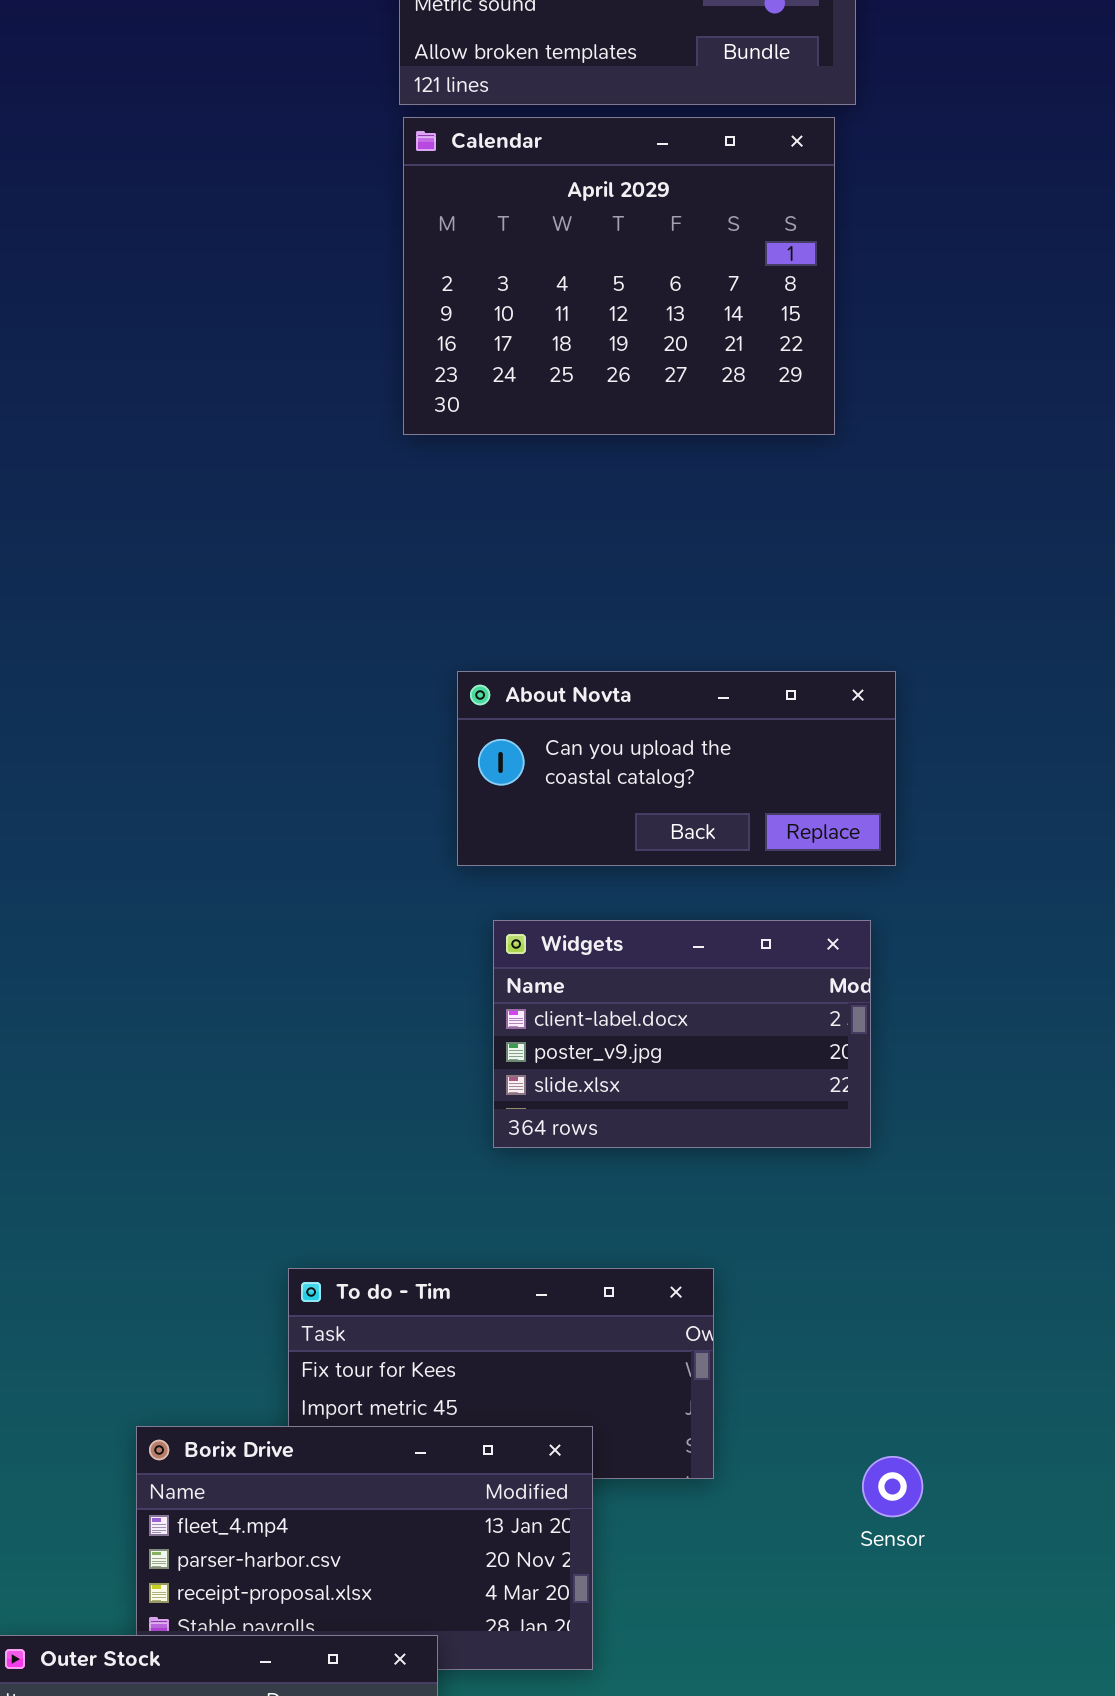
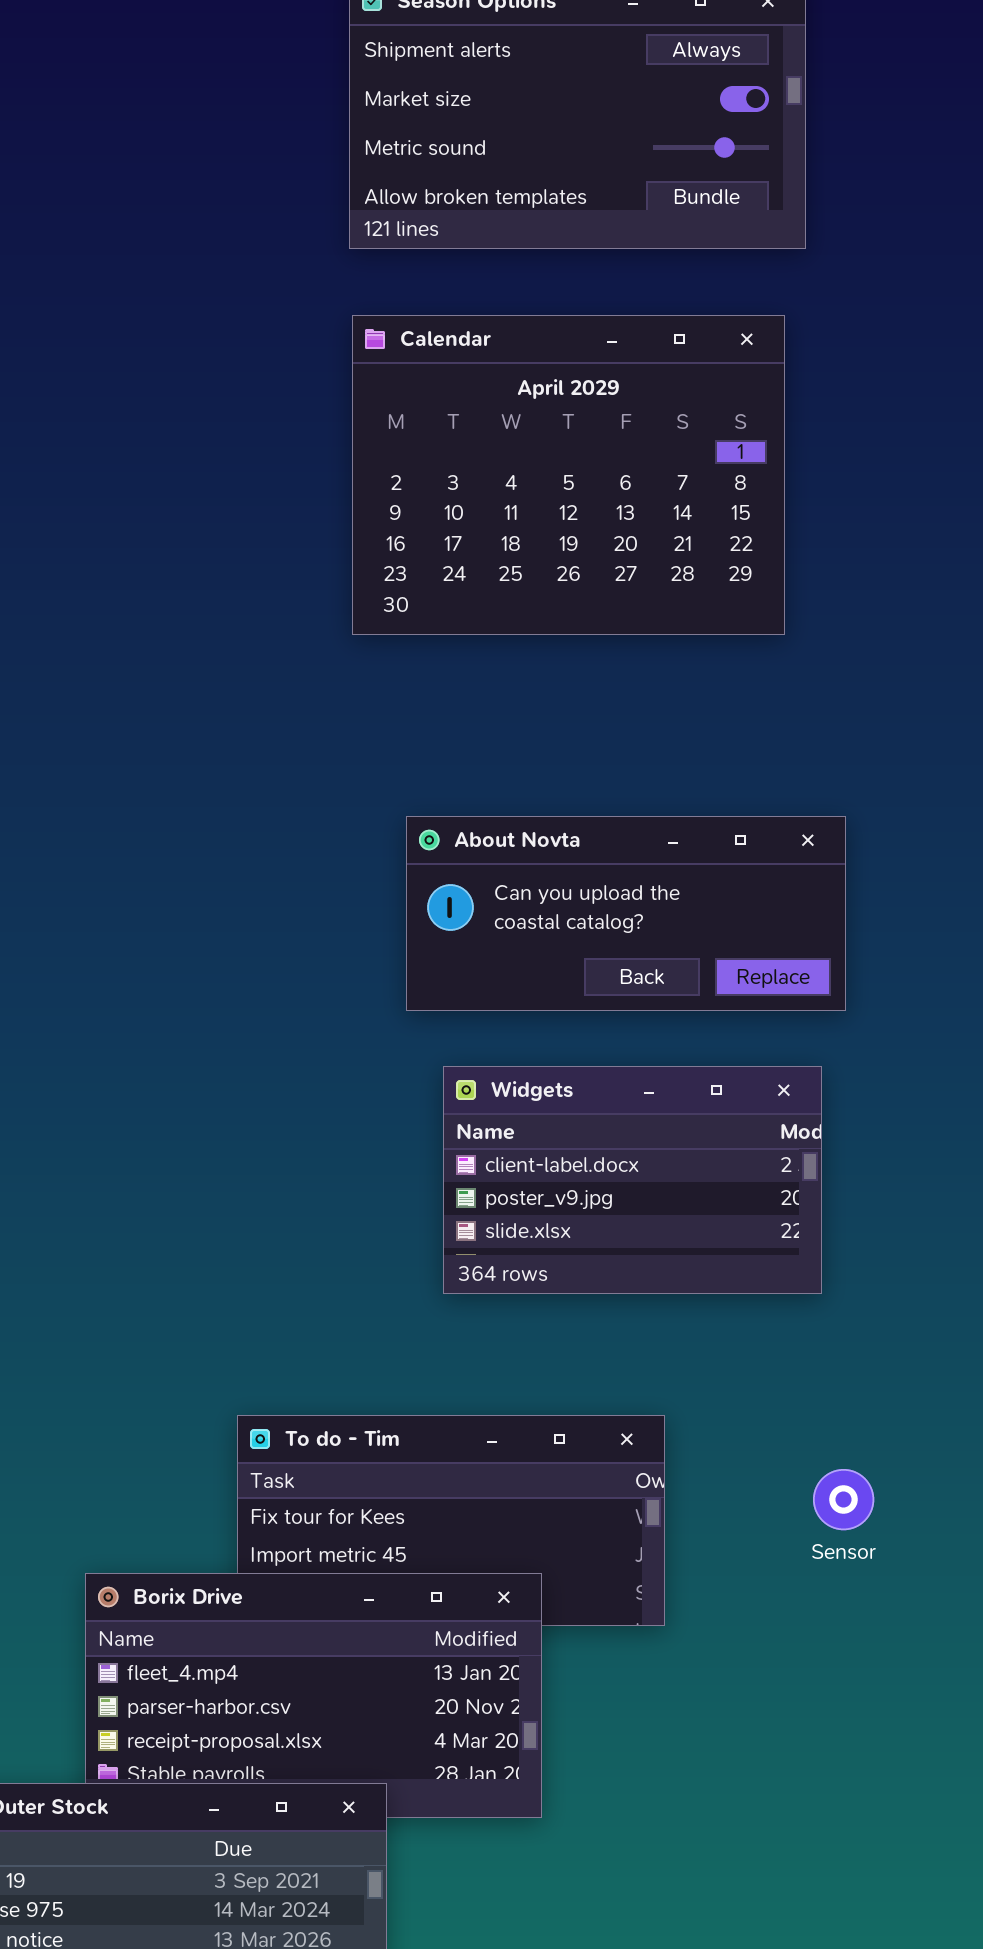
Calendar: [403,117,835,435] -> [352,315,785,635], moved
Sensor: [862,1456,923,1517] -> [813,1469,874,1530], moved

